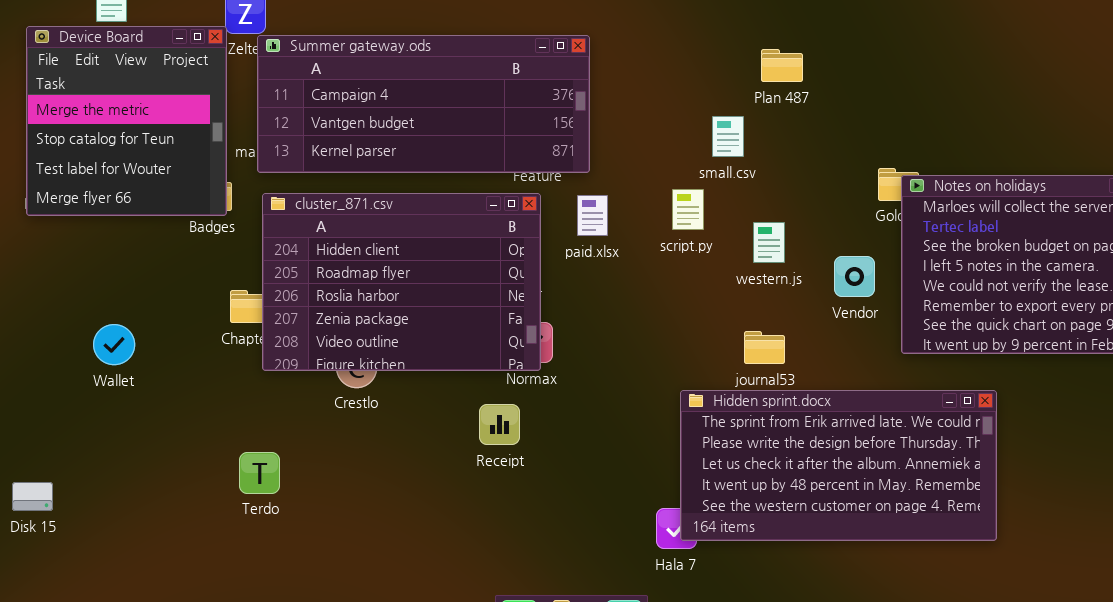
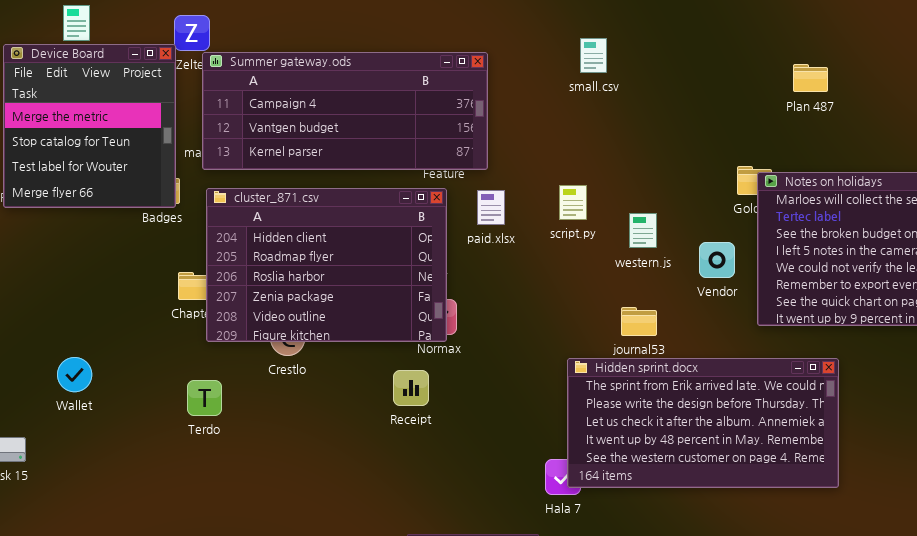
Plan 487: [761,49,803,82] -> [793,64,828,92], moved
small.csv: [712,116,744,157] -> [580,38,607,73], moved
Wallet: [93,324,135,365] -> [57,357,92,392], moved
Terdo: [239,452,280,494] -> [187,380,222,416], moved

